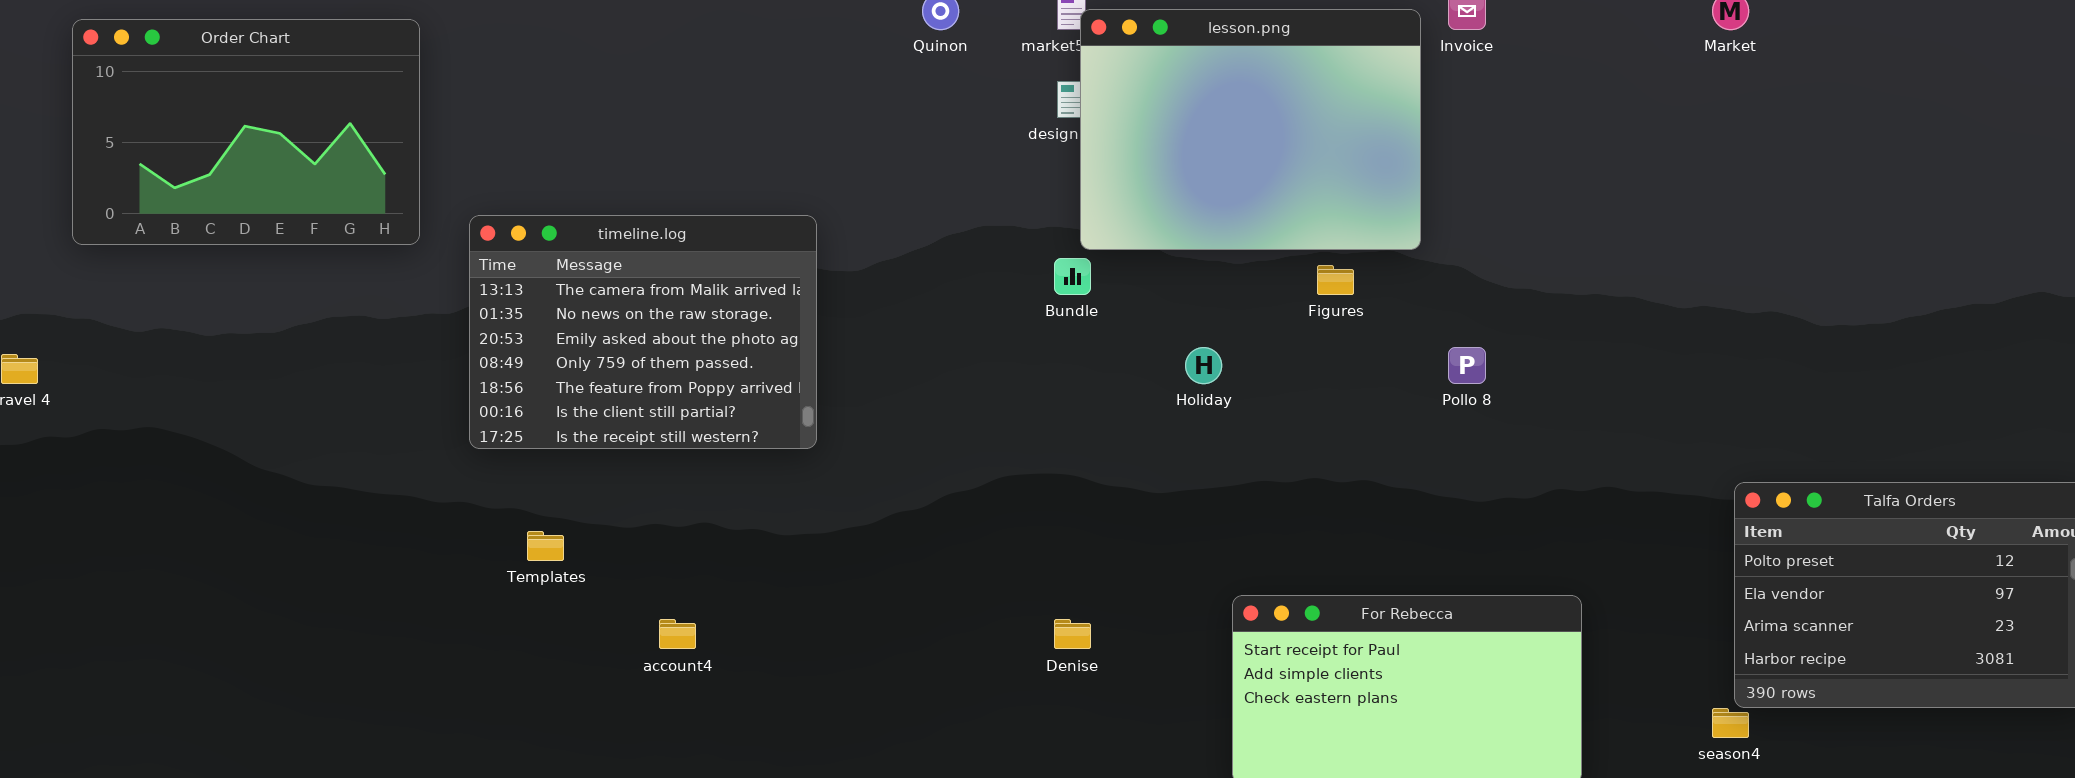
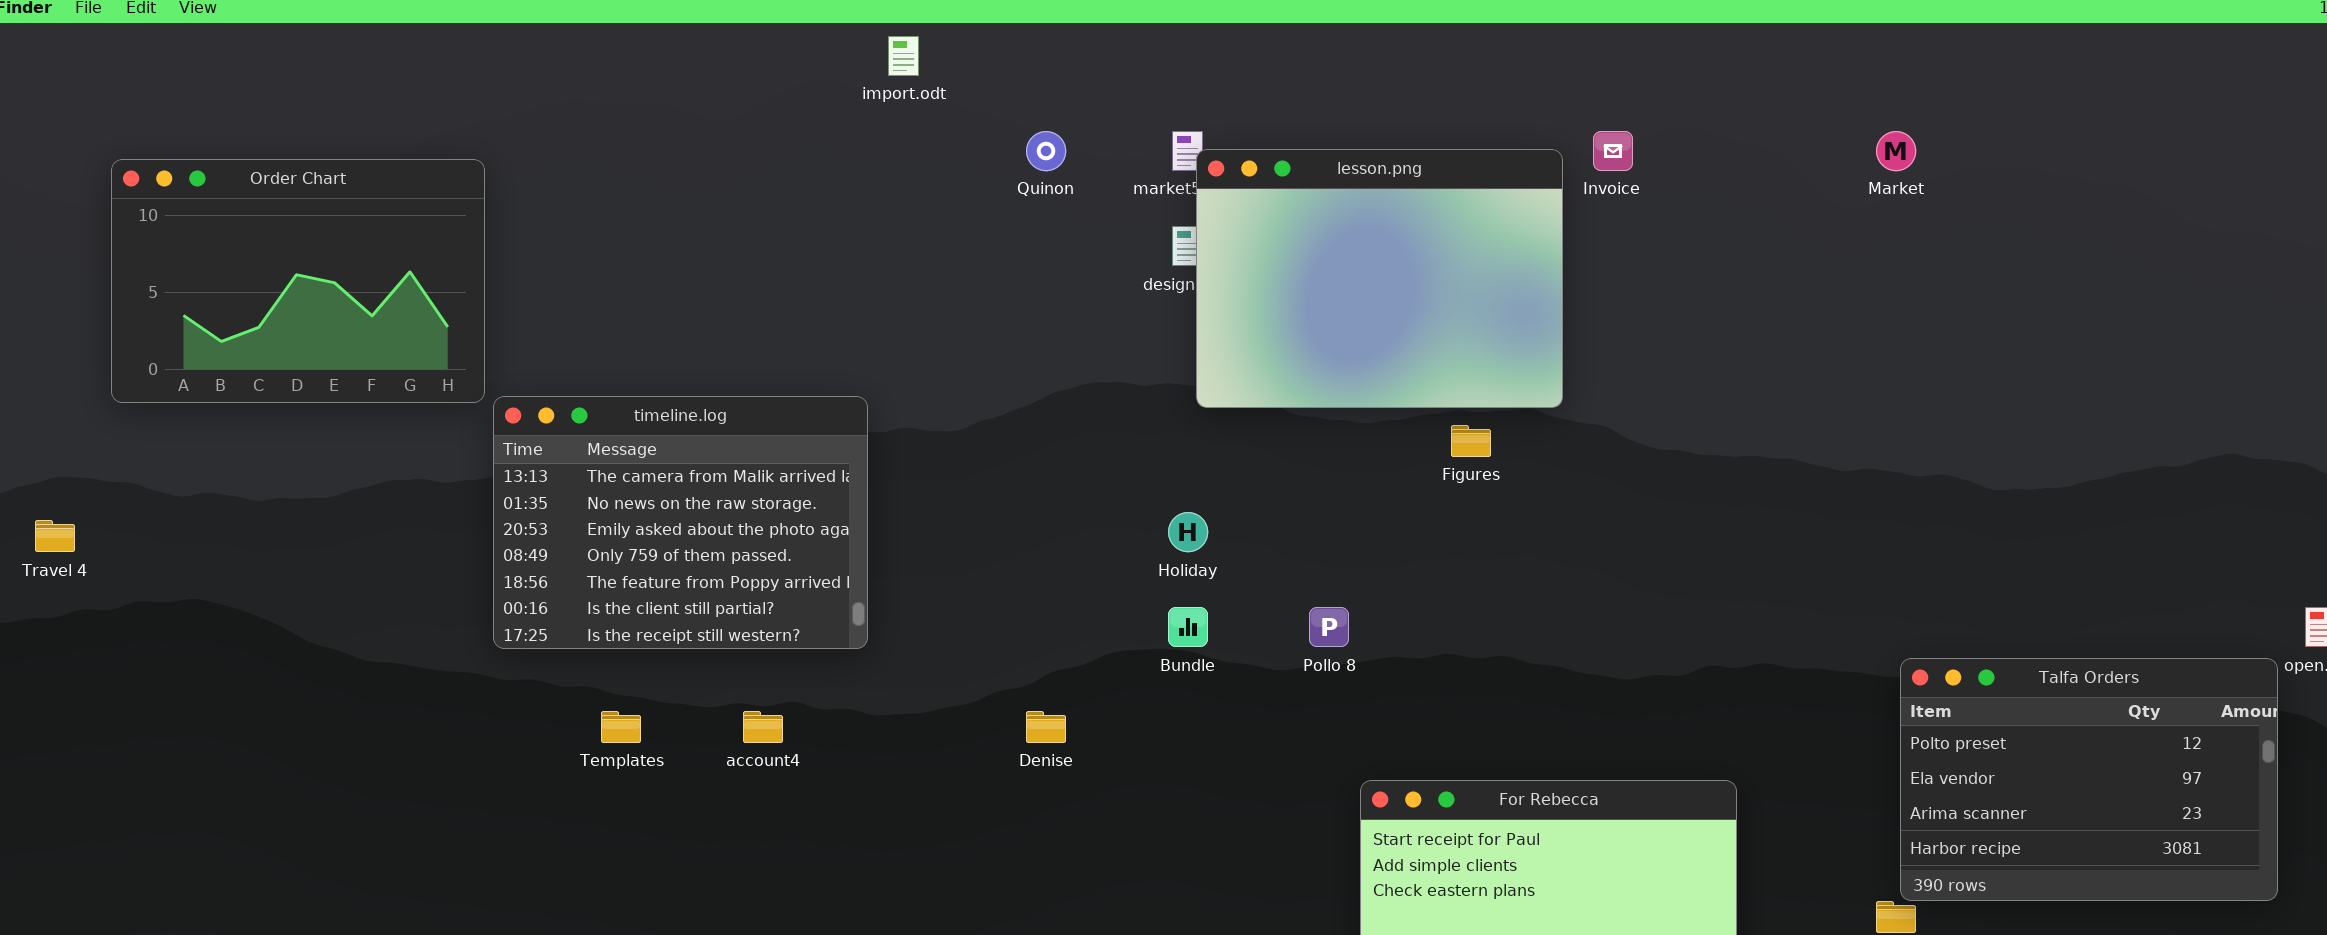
timeline.log: [469,215,817,449] -> [493,396,868,649], moved
Bundle: [1054,258,1091,295] -> [1168,607,1208,647], moved
Holiday: [1185,347,1222,384] -> [1168,512,1208,552], moved
Pollo 8: [1448,347,1486,384] -> [1309,607,1349,647], moved
account4: [659,619,696,649] -> [743,711,783,743], moved
Denise: [1054,619,1091,649] -> [1026,711,1066,743], moved

